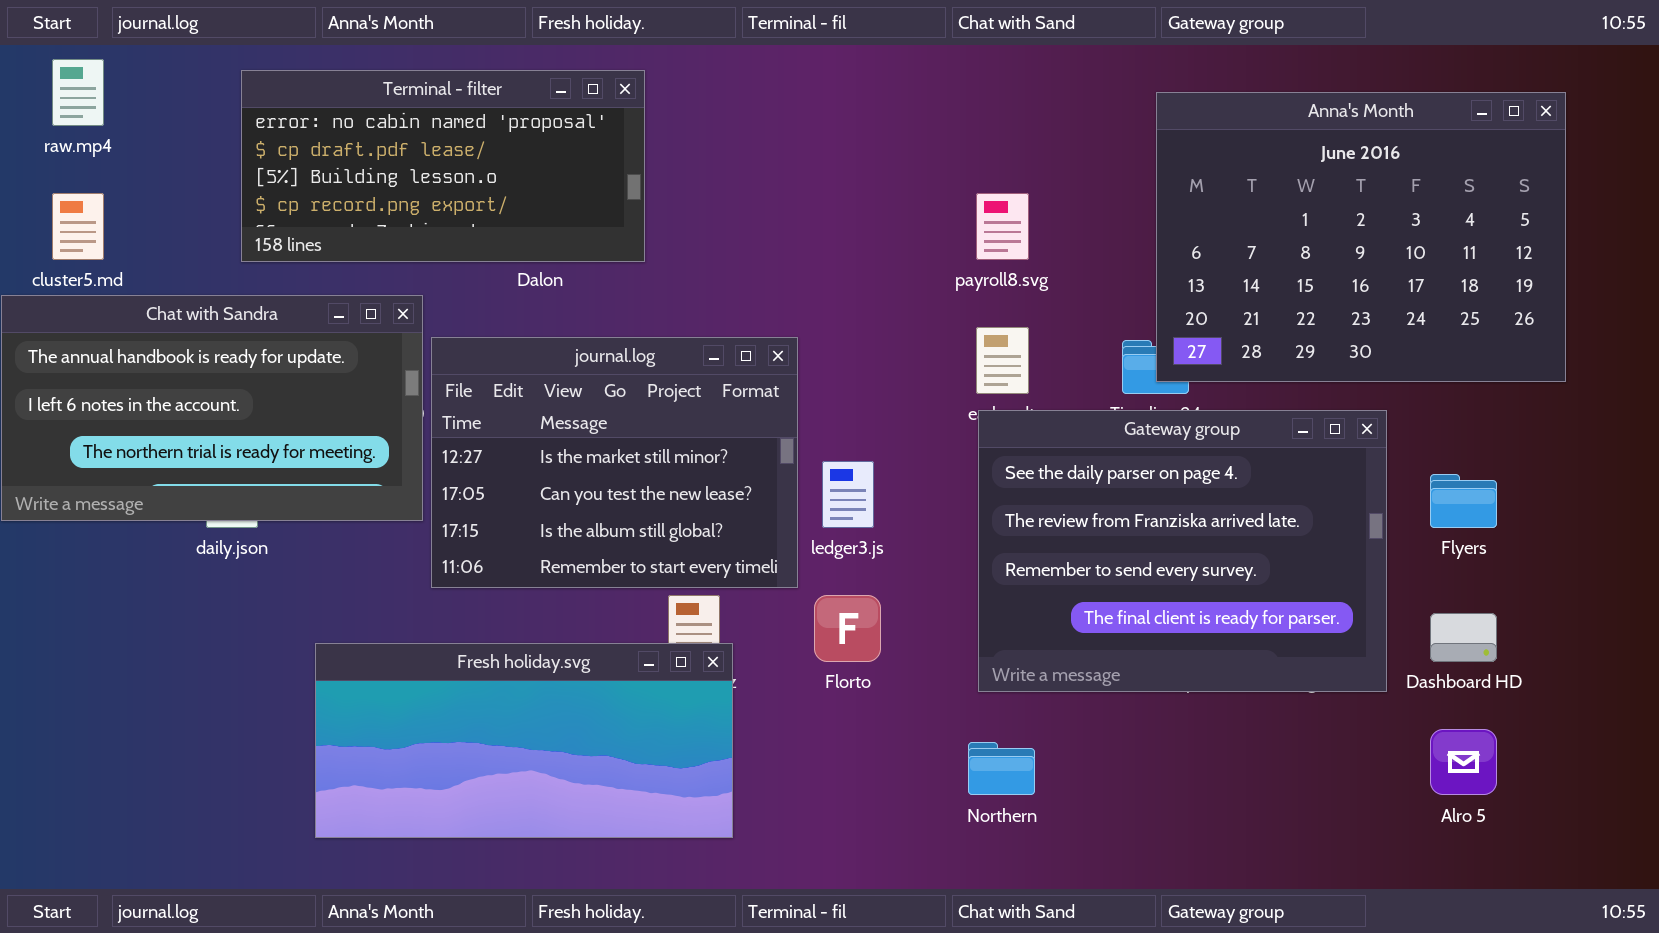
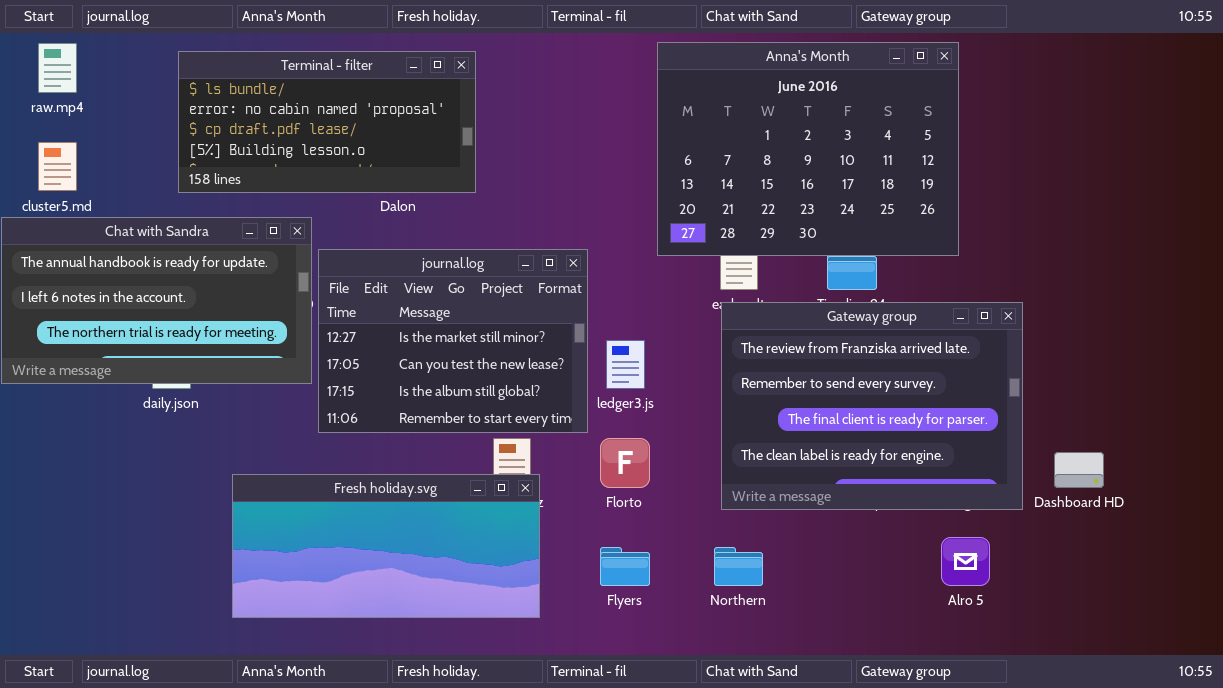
Terminal - filter: [241,70,645,262] -> [178,51,476,193], scrolled up 1 row
Anna's Month: [1156,92,1566,382] -> [657,42,959,256], moved
Gateway group: [978,410,1387,692] -> [721,302,1023,510], scrolled down 1 row
Flyers: [1430,474,1497,528] -> [600,547,650,586], moved
Alro 5: [1430,729,1497,795] -> [941,537,990,586], moved

